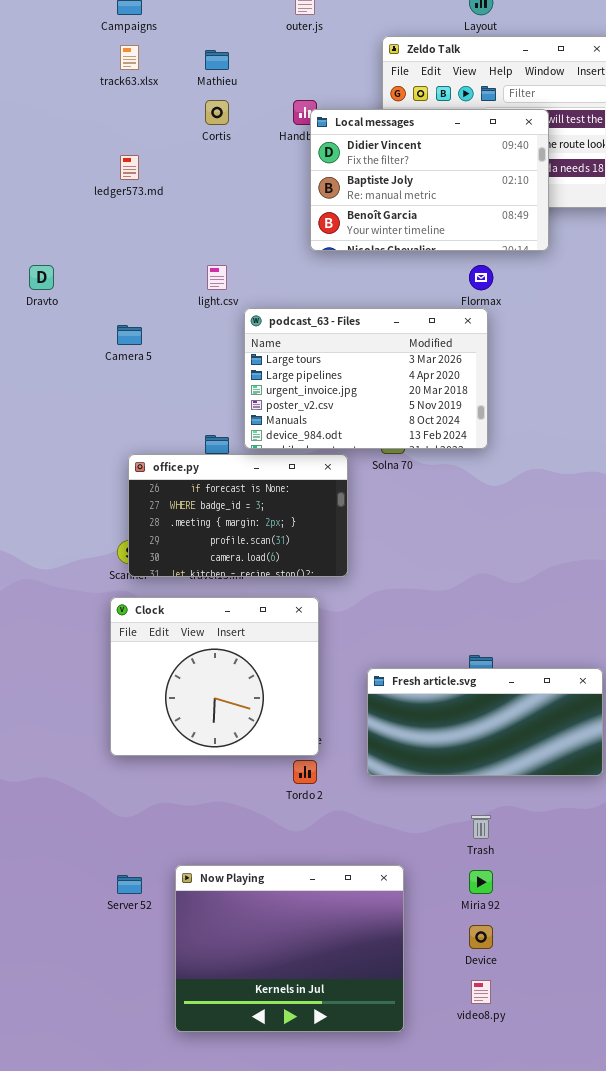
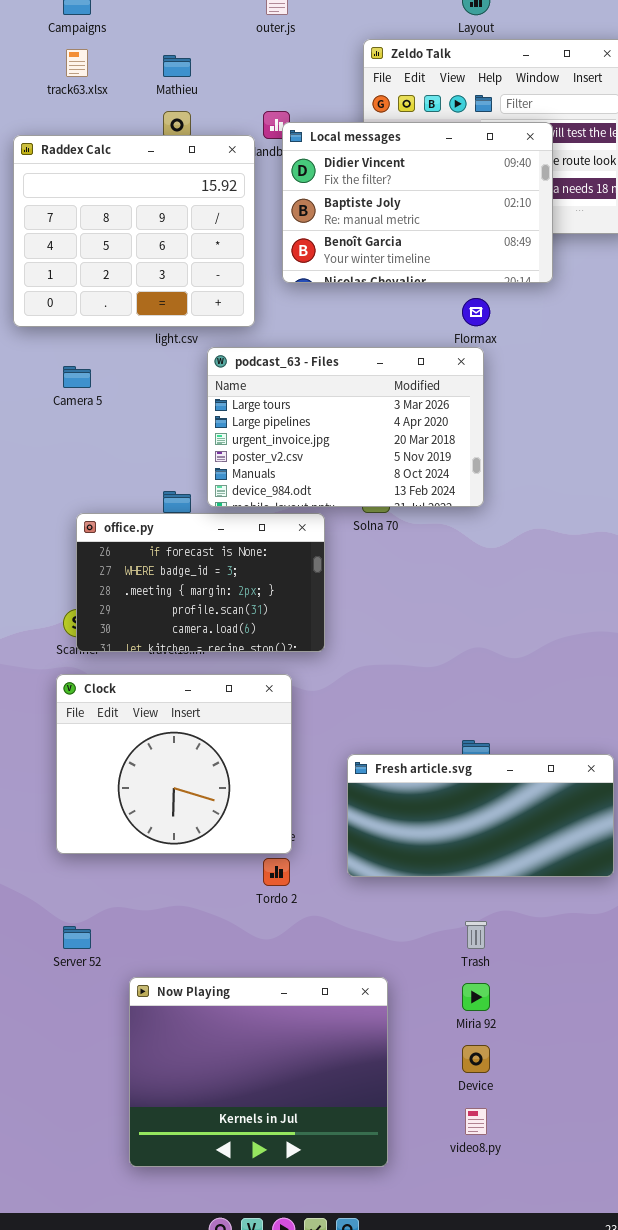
Raddex Calc: none -> [13,135,255,327], opened
Server 52: [117,875,142,894] -> [63,926,91,949], moved

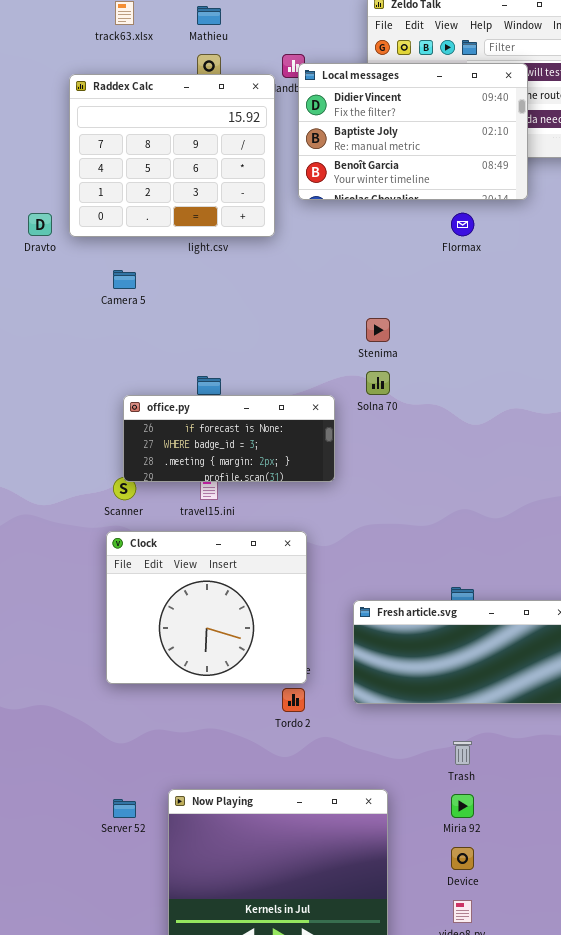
podcast_63 - Files: [207,347,484,507] -> none, closed
office.py: [76,513,325,652] -> [123,395,335,482], resized
Server 52: [63,926,91,949] -> [113,799,136,818], moved

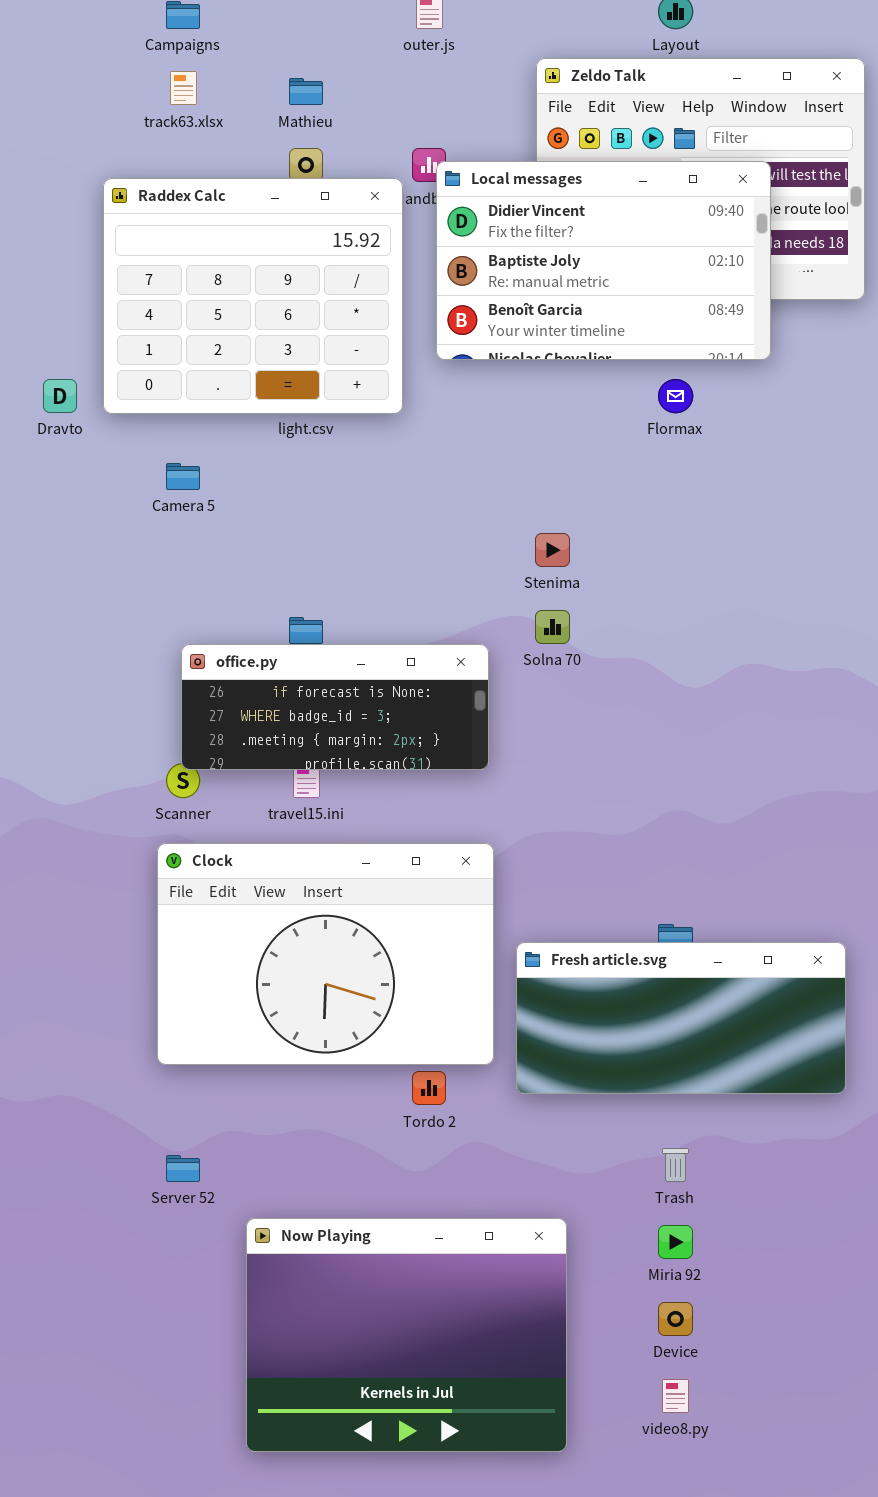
Clock: [106,531,307,684] -> [157,843,494,1065], resized
Server 52: [113,799,136,818] -> [166,1155,200,1182], moved

